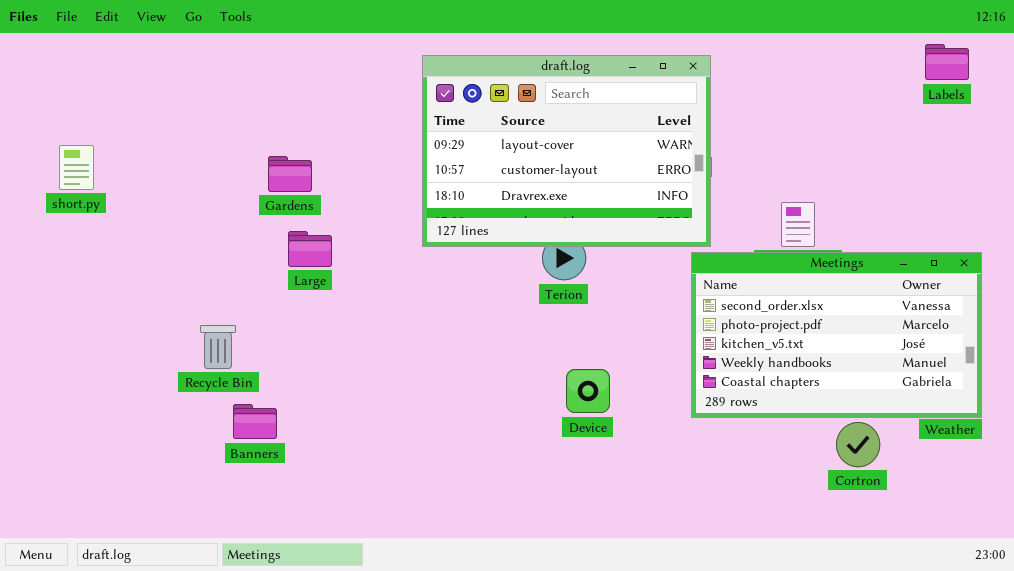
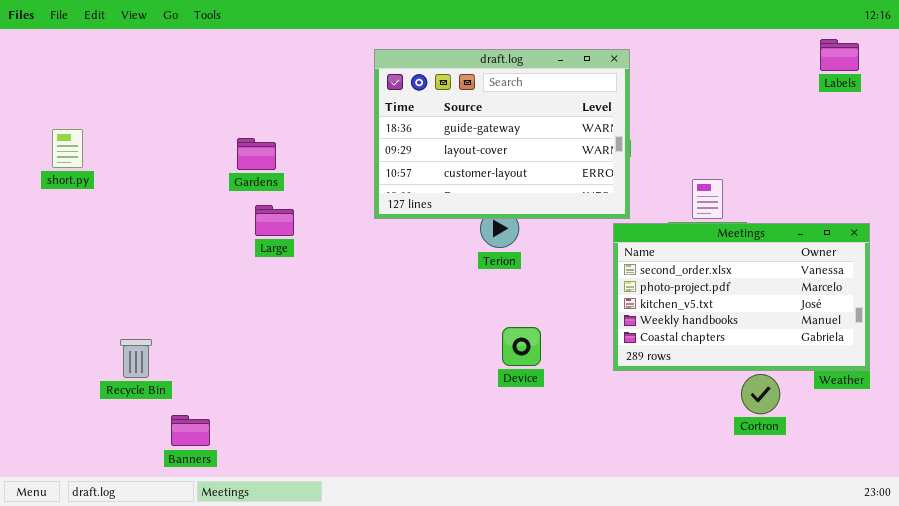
draft.log: [422,55,711,247] -> [374,49,630,219], scrolled up 1 row
Recycle Bin: [200,325,236,369] -> [120,339,152,378], moved
Banners: [233,404,277,439] -> [171,415,210,446], moved

